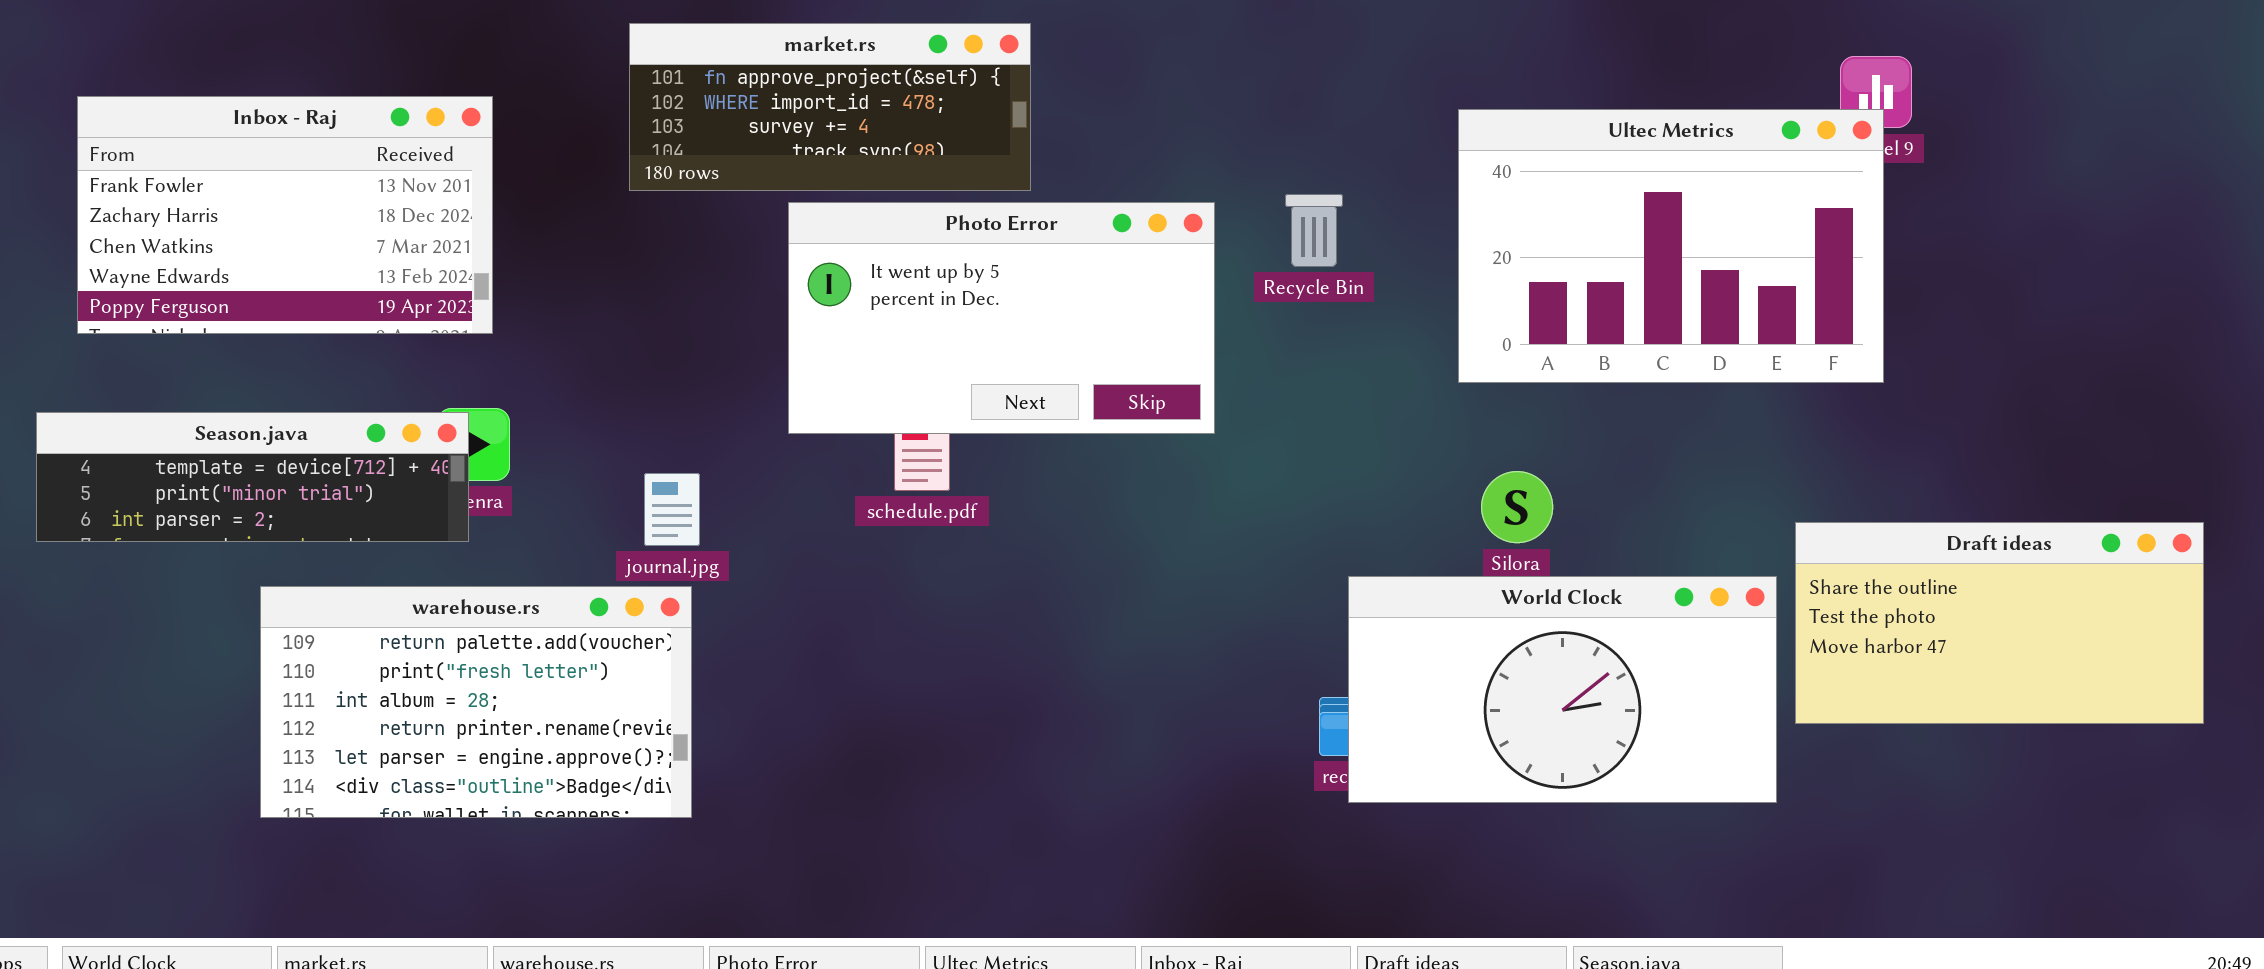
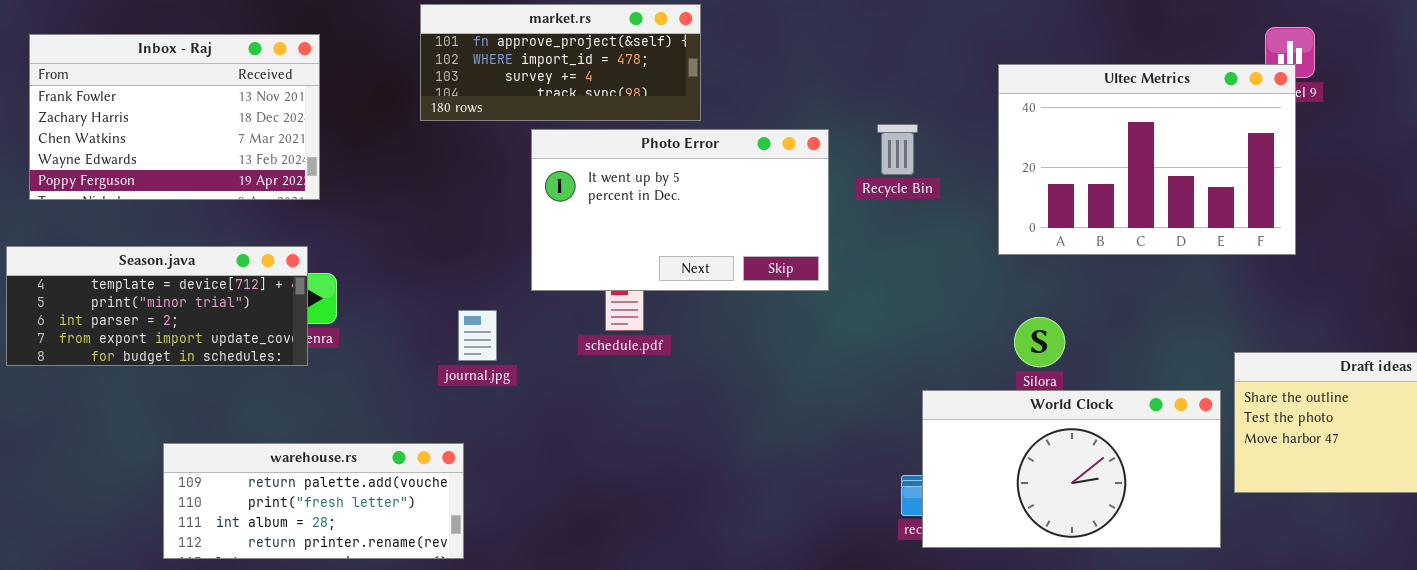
Inbox - Raj: [77,96,493,334] -> [29,34,320,200], moved
Season.java: [36,412,469,542] -> [6,246,308,366], resized
journal.jpg: [644,473,700,546] -> [458,310,497,361], moved
warehouse.rs: [260,586,692,818] -> [163,443,464,559], resized

